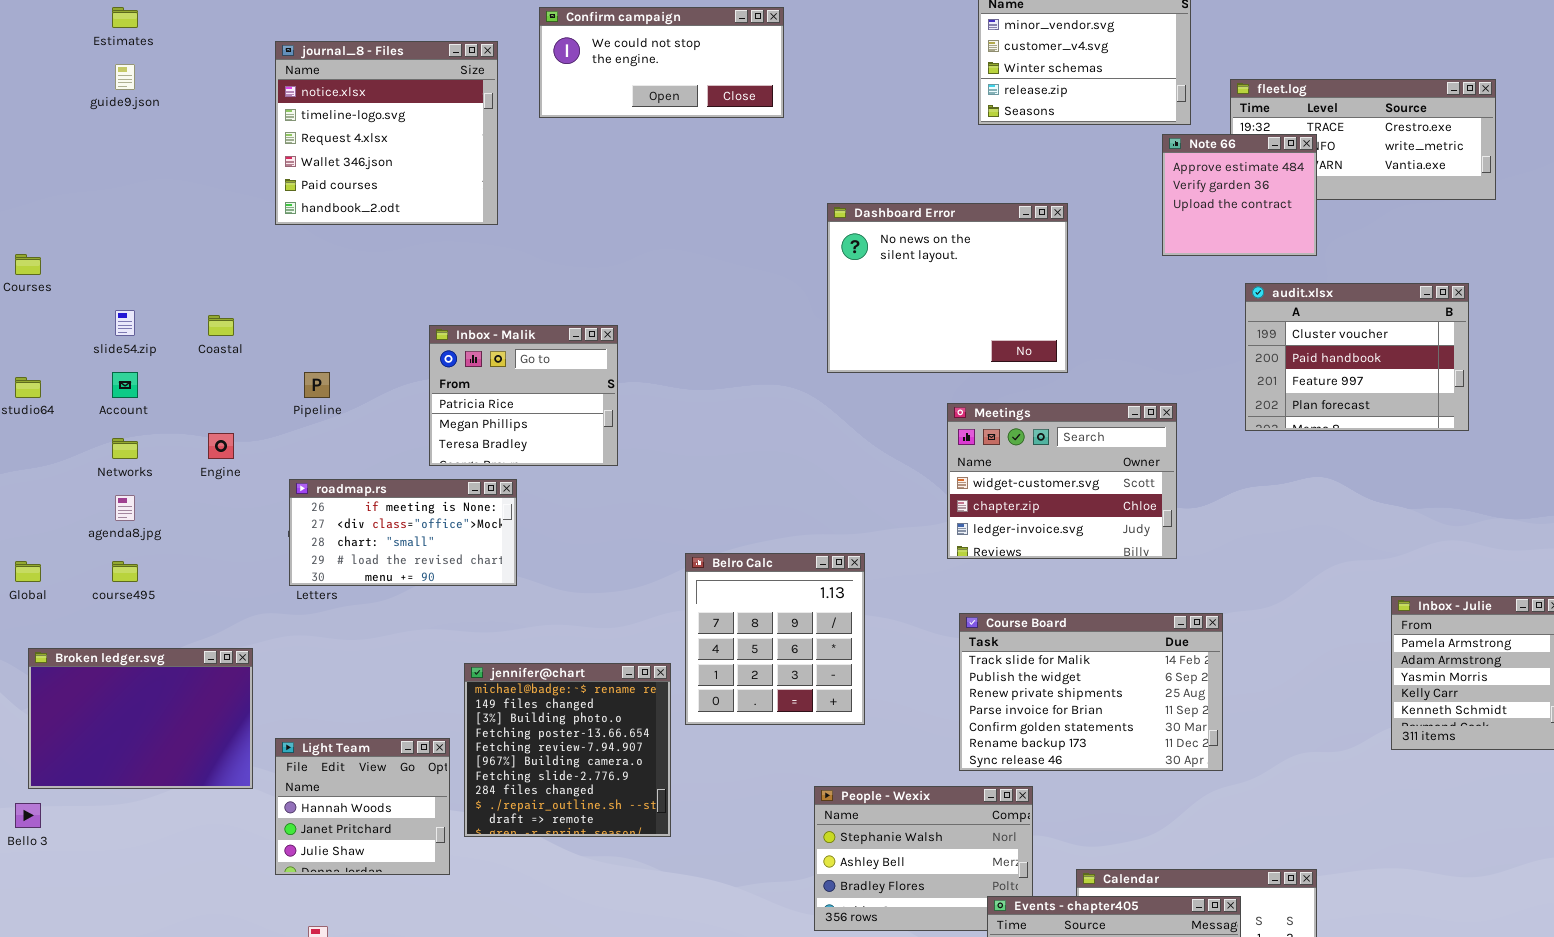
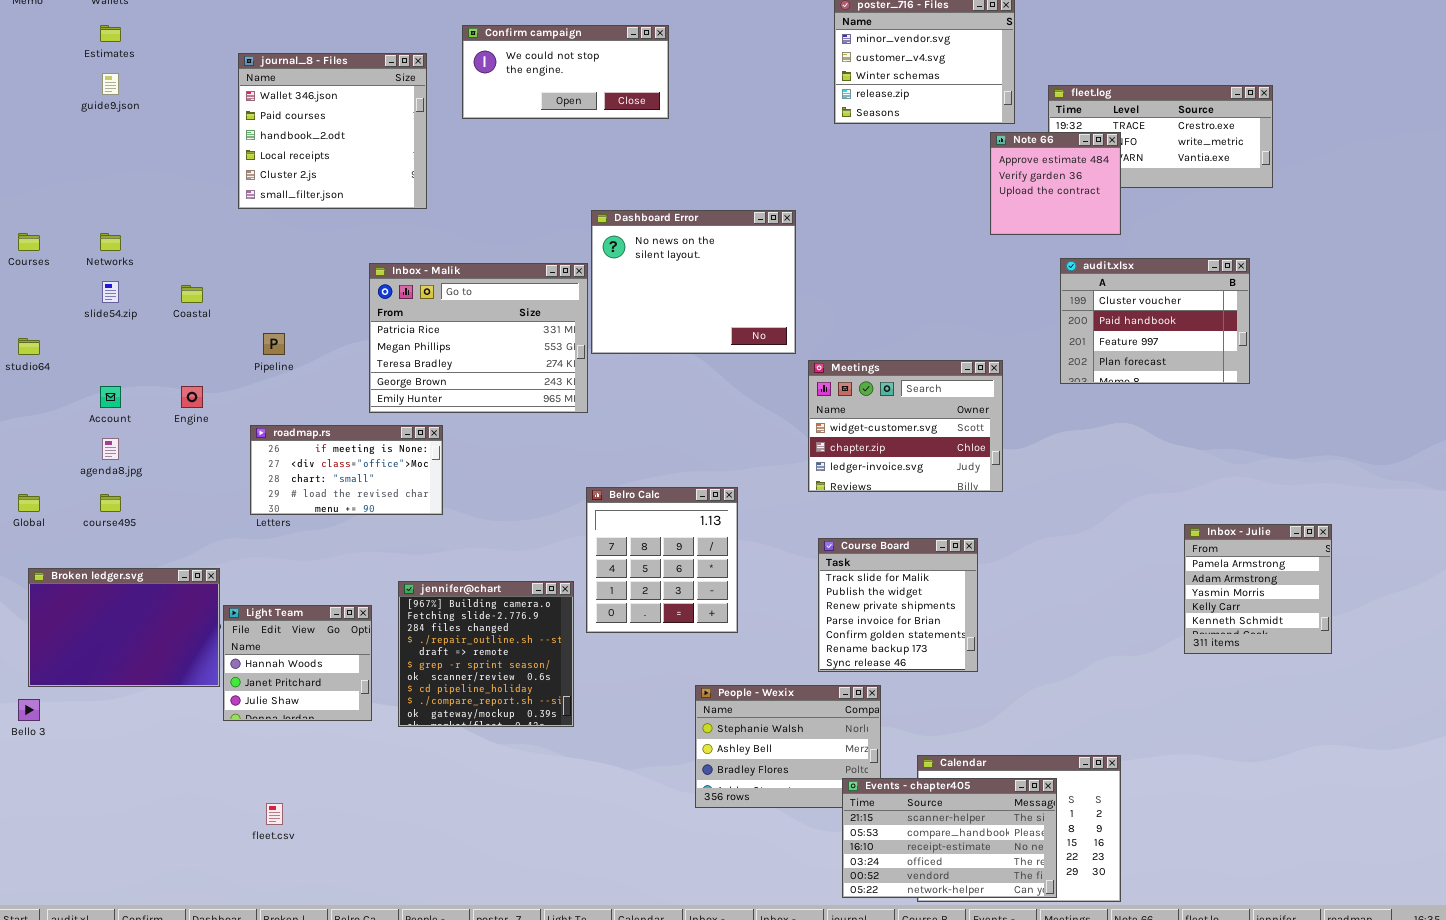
journal_8 - Files: [275,41,498,225] -> [238,53,427,209], scrolled down 3 rows
Dashboard Error: [827,203,1068,373] -> [591,210,796,354], moved
Inbox - Malik: [429,325,618,466] -> [369,263,588,413], resized
Account: [112,372,138,398] -> [100,386,121,408], moved
Networks: [112,438,138,459] -> [100,233,121,251], moved
Course Board: [959,613,1223,771] -> [818,538,978,672], resized
jennifer@chart: [464,663,671,837] -> [398,581,574,727], scrolled down 5 rows
Light Team: [275,738,450,875] -> [223,605,372,721], moved

